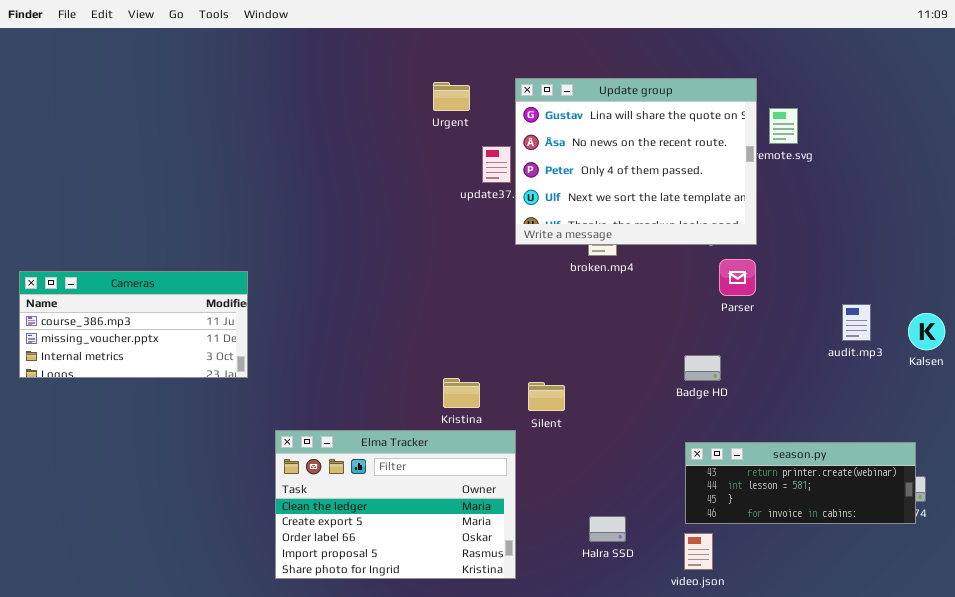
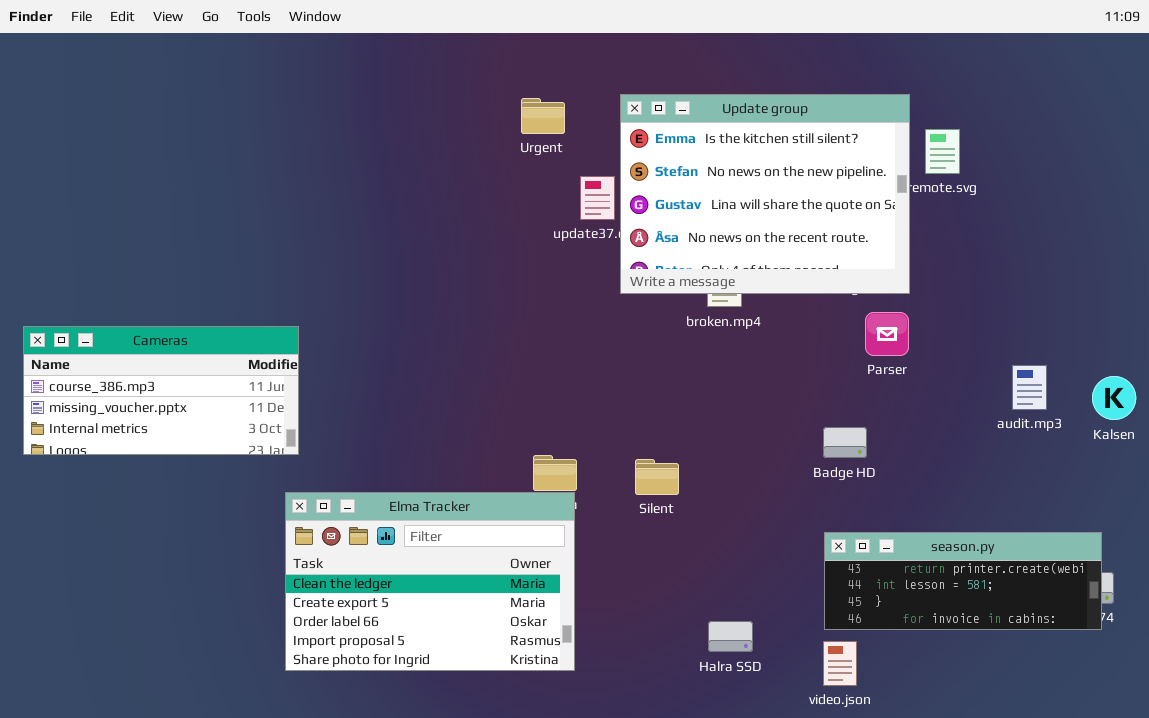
Update group: [515,78,757,245] -> [620,94,910,294], scrolled up 2 rows
Elma Tracker: [275,430,516,579] -> [285,492,575,671], moved

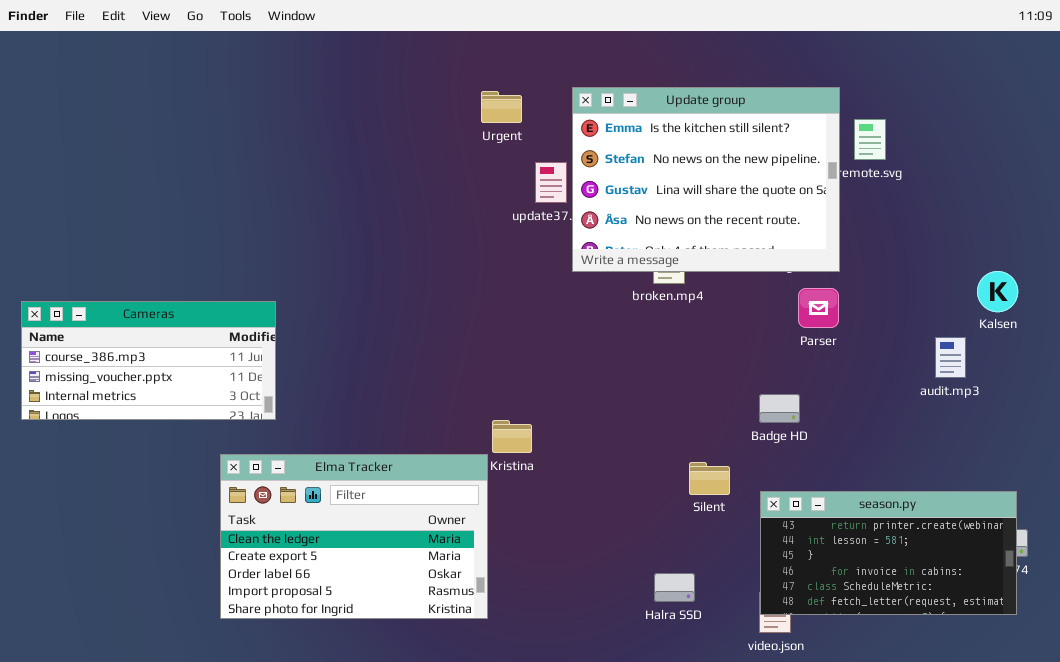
Kalsen: [1092,376,1136,420] -> [977,271,1018,312], moved
Silent: [635,459,679,495] -> [689,462,730,495], moved
Elma Tracker: [285,492,575,671] -> [220,454,488,619], moved
season.py: [824,532,1102,630] -> [760,491,1017,615], resized

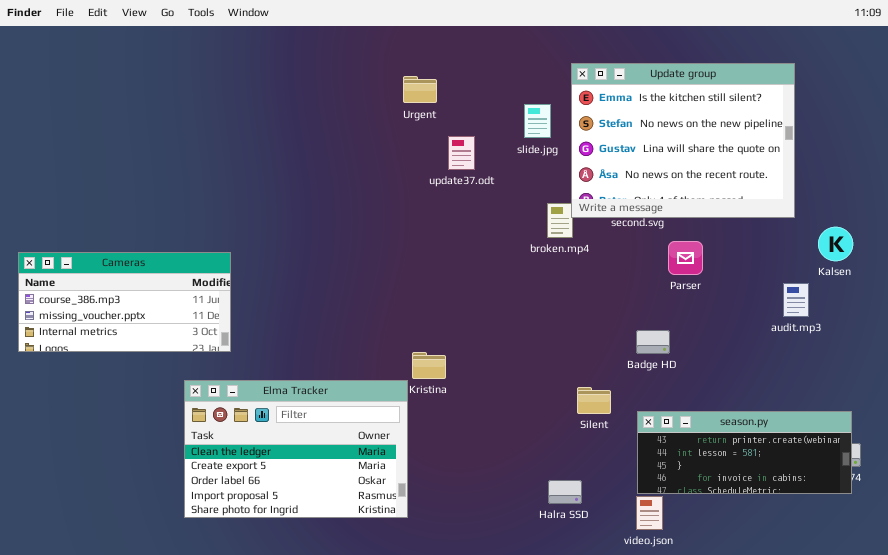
Update group: [572,87,840,272] -> [571,63,795,218], moved
season.py: [760,491,1017,615] -> [637,411,852,494], resized

